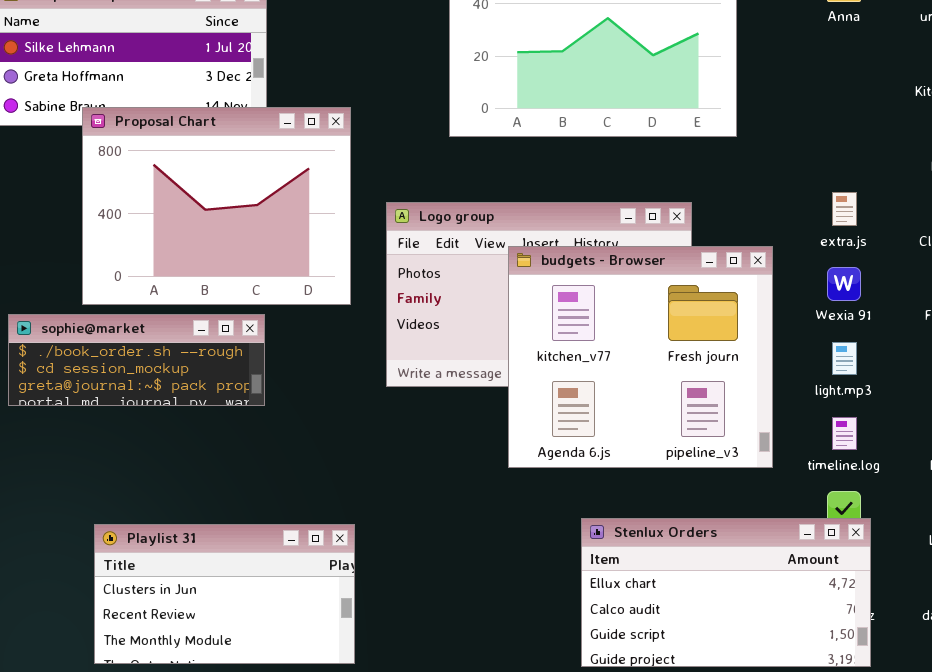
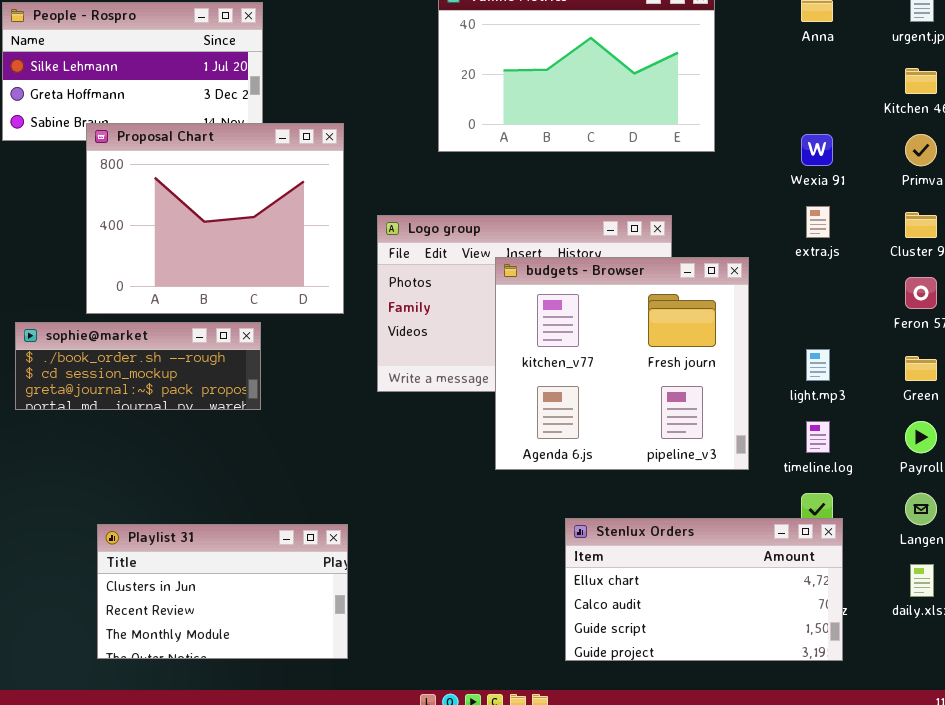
Wexia 91: [827,267,861,301] -> [801,134,833,166], moved

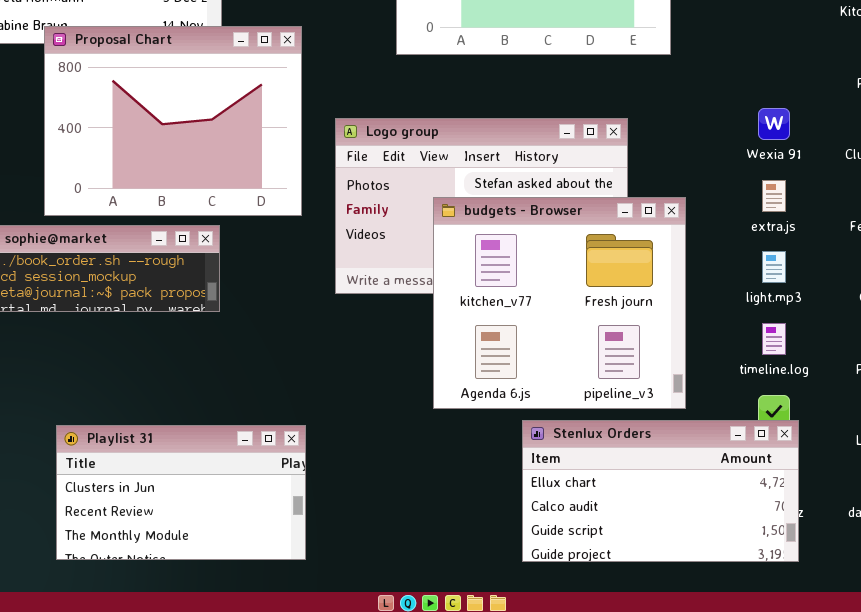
Wexia 91: [801,134,833,166] -> [758,108,790,140], moved
extra.js: [806,206,830,238] -> [762,180,786,212], moved
budgets - Browser: [495,257,749,470] -> [433,197,686,409], moved

